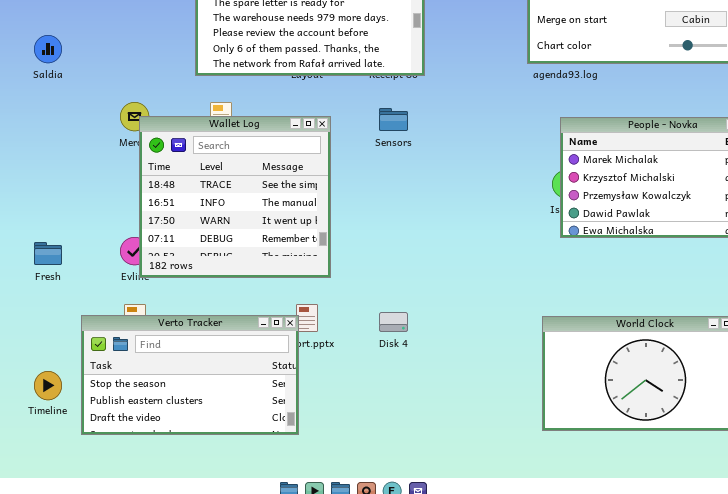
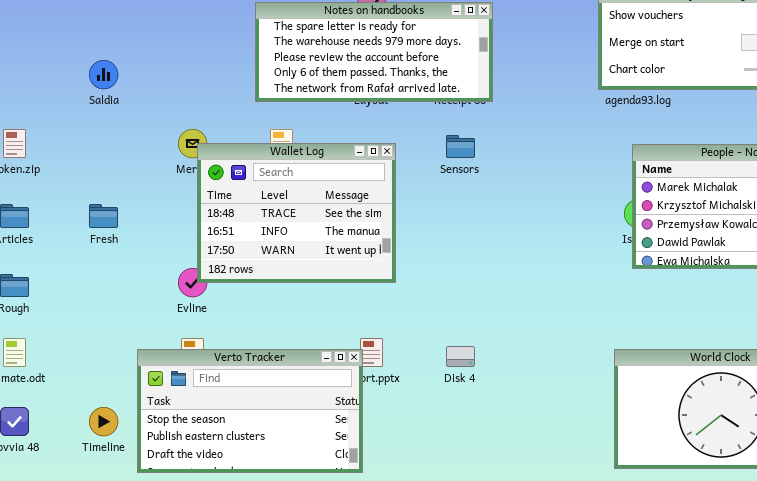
Wallet Log: [139,116,331,278] -> [197,143,396,283], resized
Fresh: [34,242,62,265] -> [89,204,118,228], moved

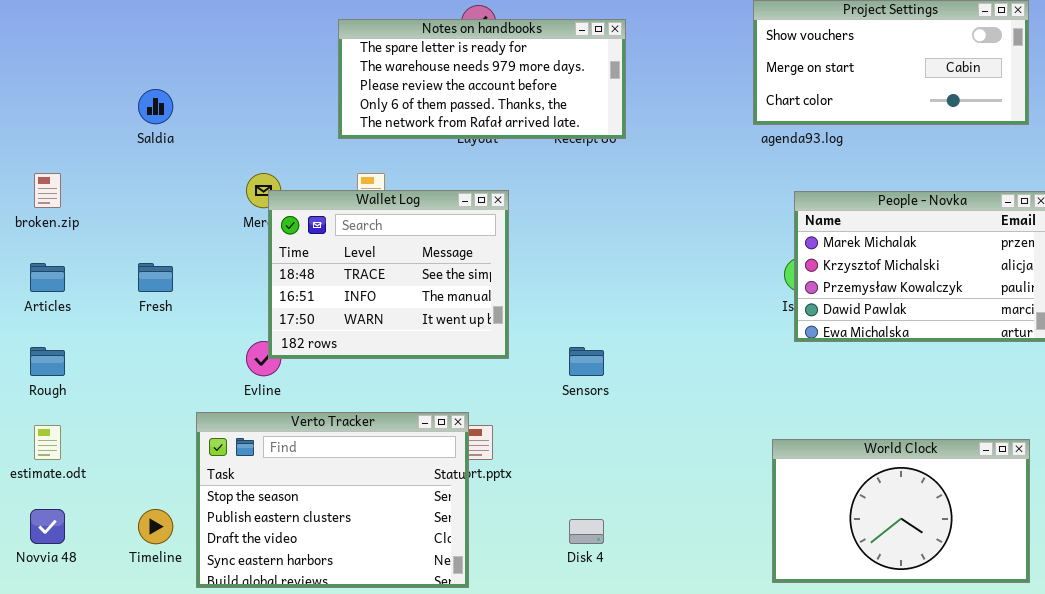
Sensors: [446,135,475,158] -> [569,347,604,376], moved
Disk 4: [446,346,475,367] -> [569,519,604,544], moved
Verto Tracker: [137,349,363,473] -> [196,412,469,588], resized

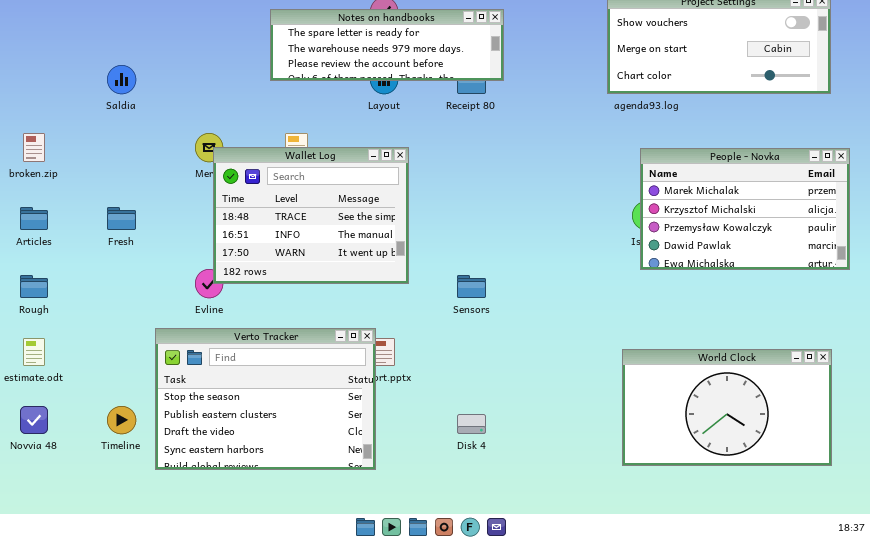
Notes on handbooks: [338,19,626,139] -> [270,9,504,81], resized

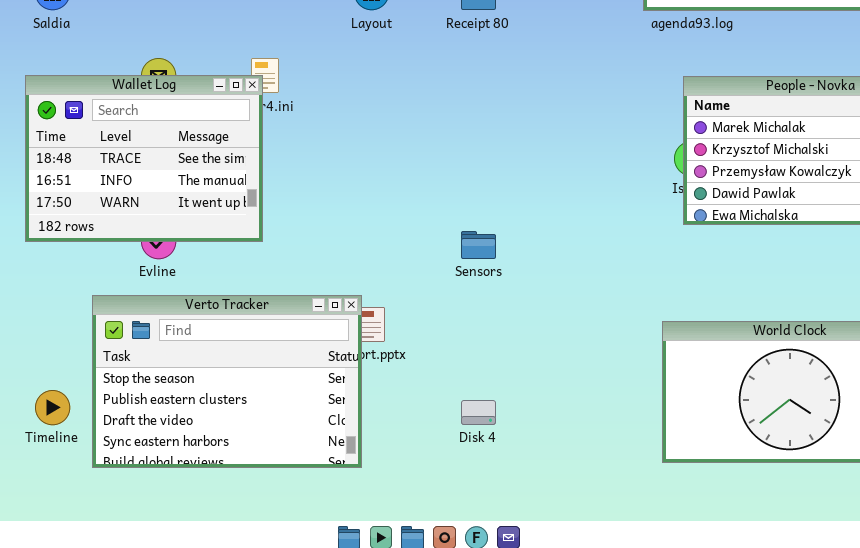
Wallet Log: [213,147,409,284] -> [25,75,263,242], moved

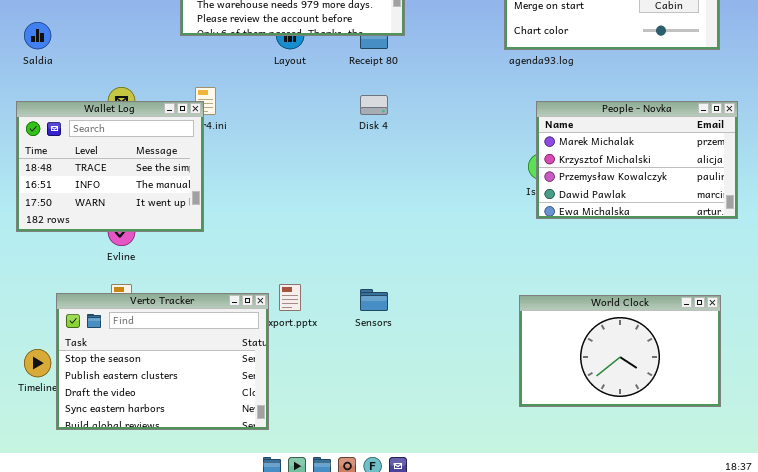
Sensors: [461,231,496,259] -> [360,289,388,311], moved
Verto Tracker: [92,295,362,468] -> [56,293,269,430], moved
Disk 4: [461,400,496,425] -> [360,95,388,115], moved

